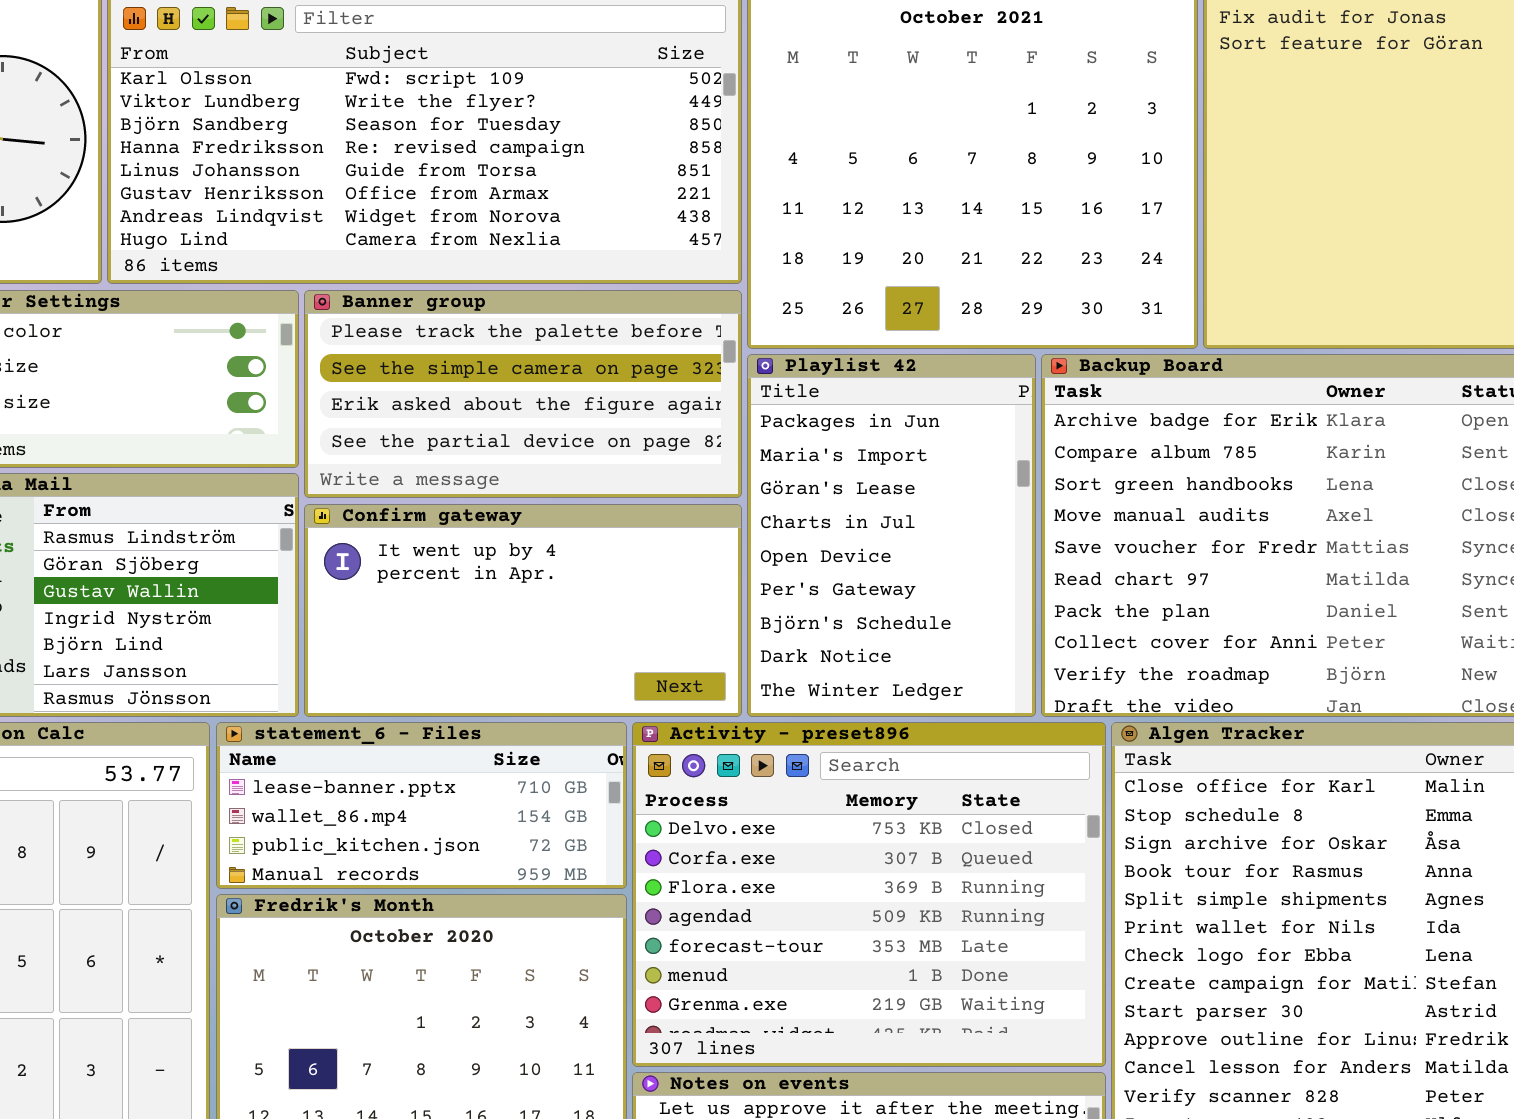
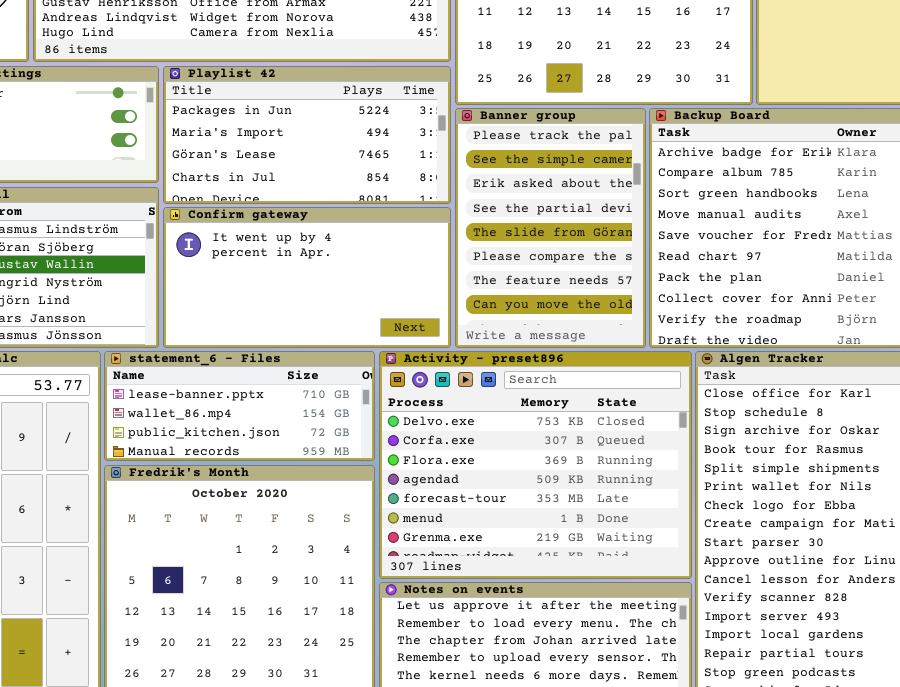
Banner group: [304,290,742,498] -> [455,108,646,348], moved, resized
Playlist 42: [747,354,1036,717] -> [163,66,451,204], moved, resized

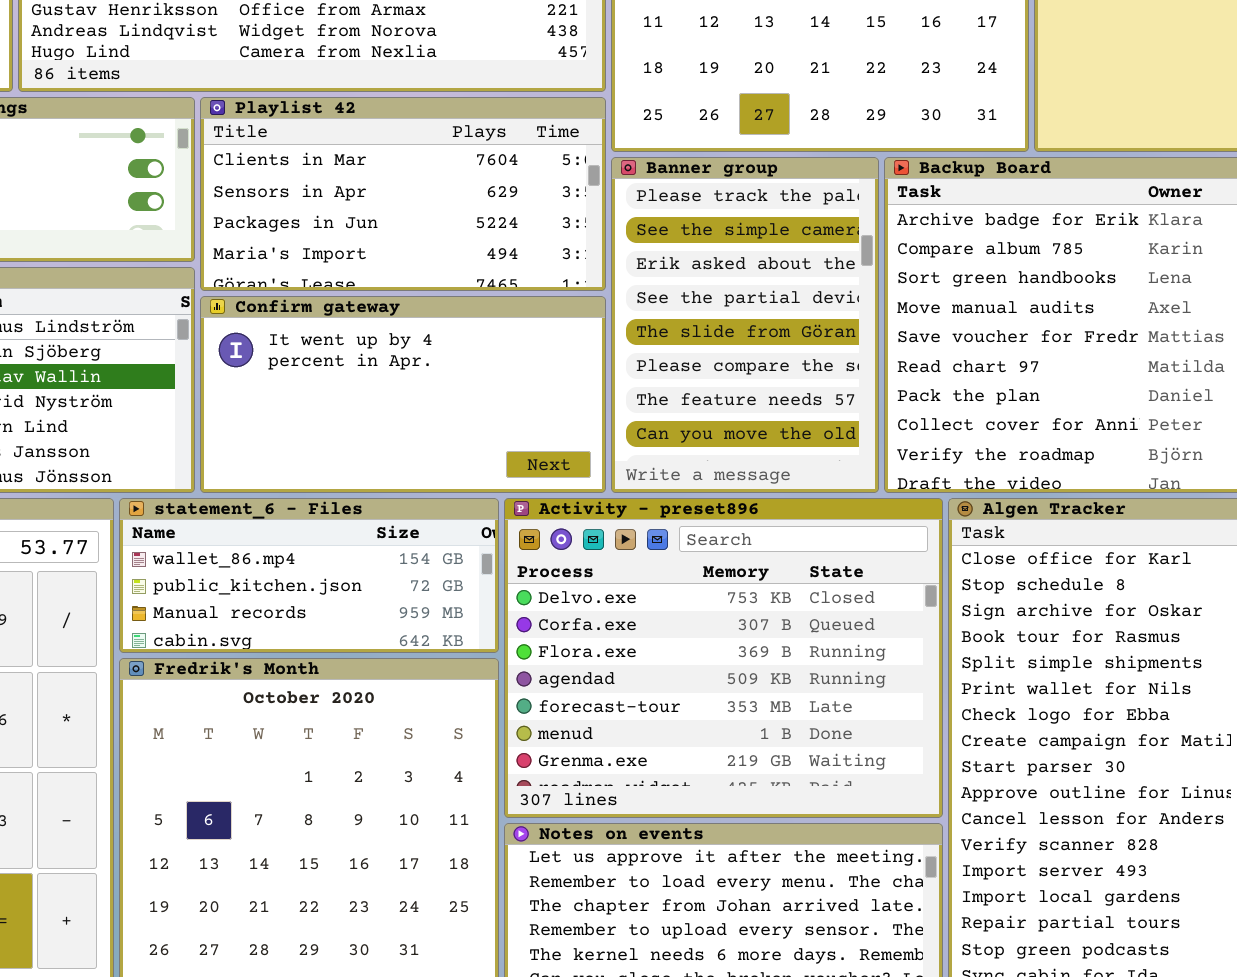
Playlist 42: [163,66,451,204] -> [200,97,606,291], scrolled up 2 rows
statement_6 - Files: [104,351,375,461] -> [119,498,499,653], scrolled down 1 row

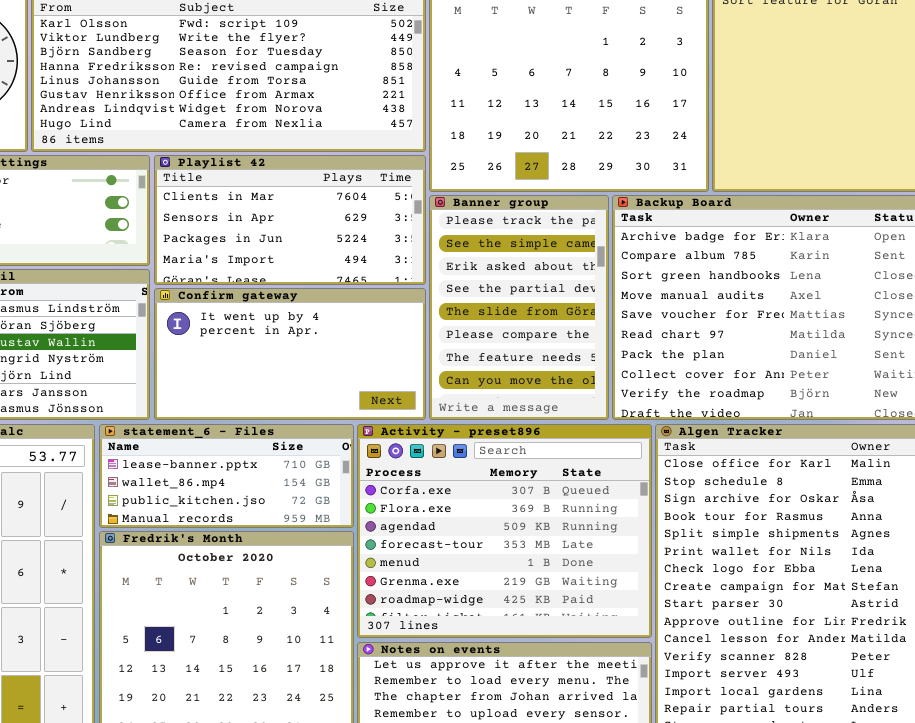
statement_6 - Files: [119,498,499,653] -> [99,424,354,528], scrolled up 1 row
Activity - preset896: [504,498,943,818] -> [357,424,652,638], scrolled down 1 row

